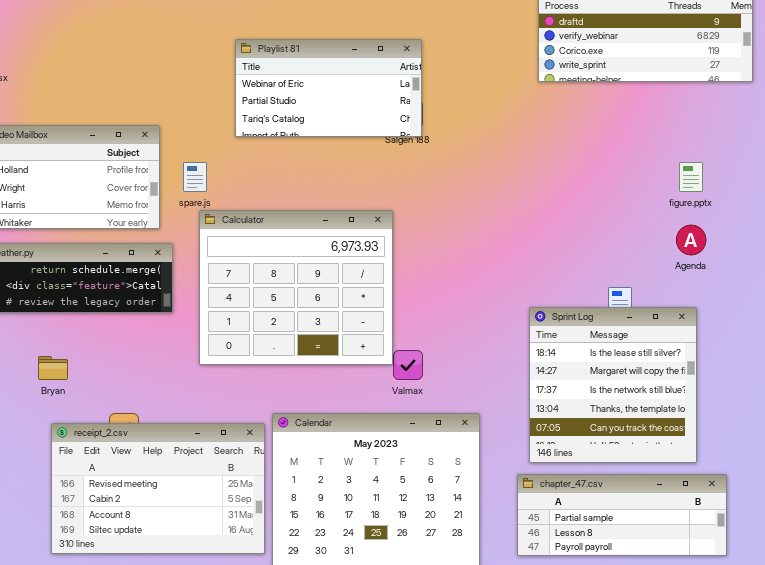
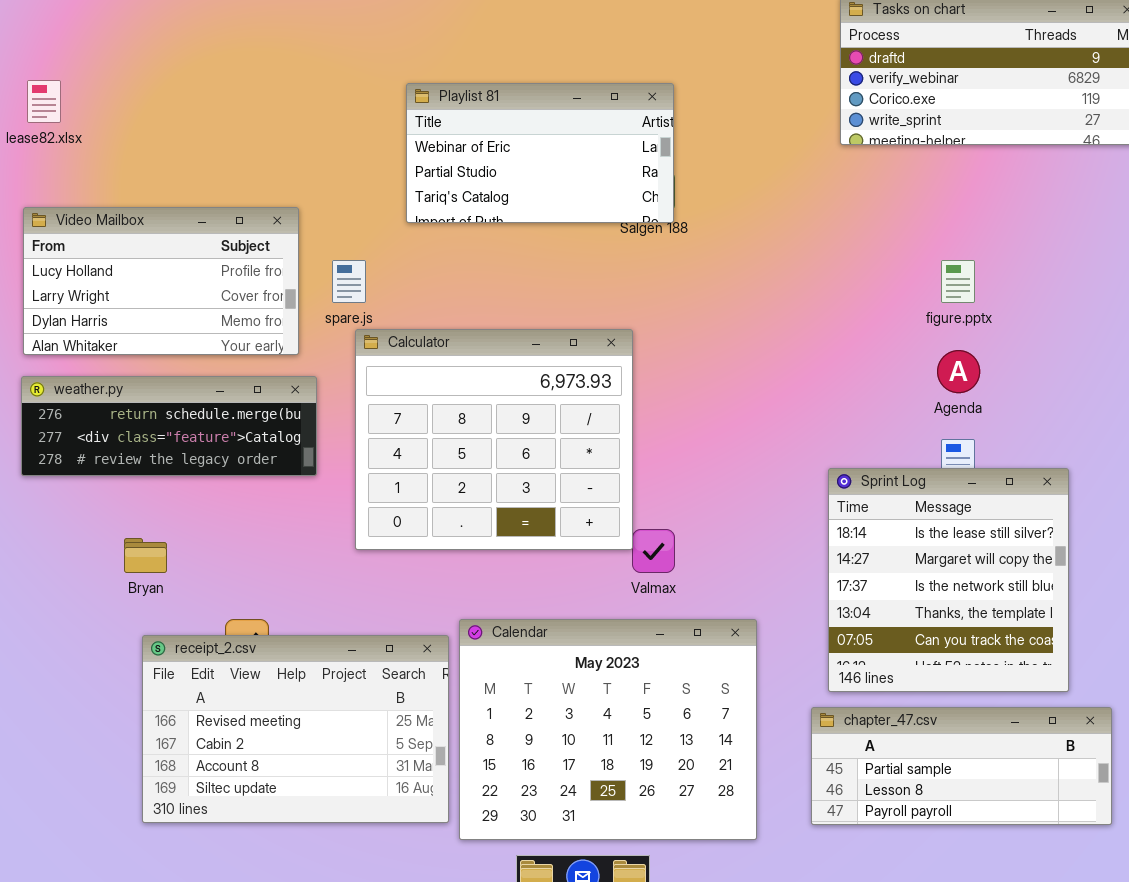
figure.pptx: [679,162,703,192] -> [941,260,975,303], moved
Agenda: [676,225,706,255] -> [937,350,980,393], moved

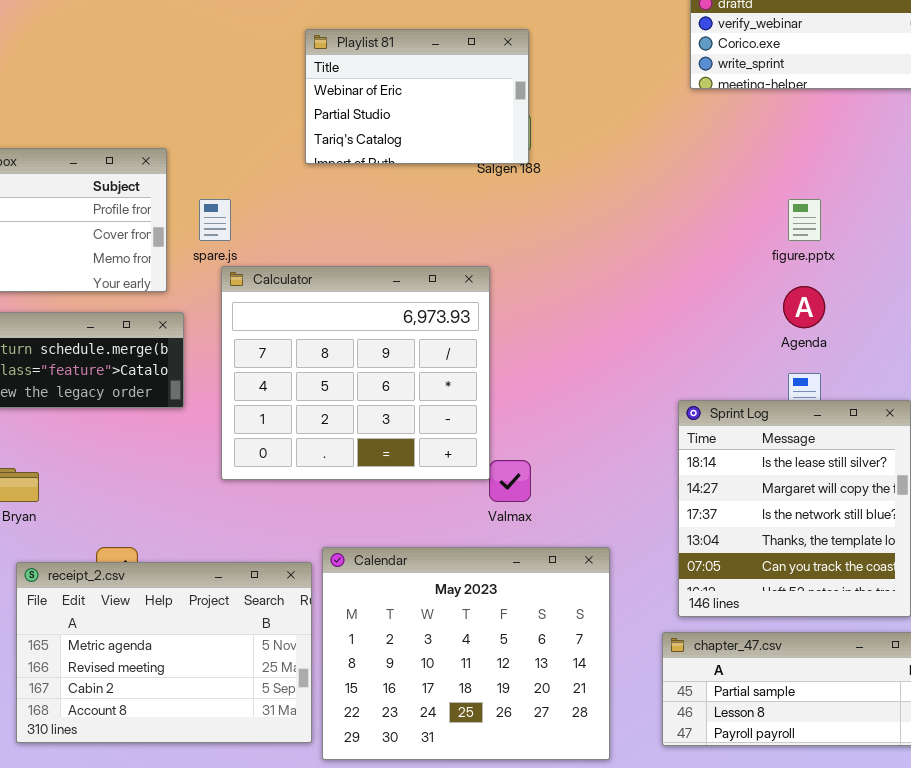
Playlist 81: [406,83,674,223] -> [305,29,529,164], resized
receipt_2.csv: [142,635,449,823] -> [16,562,312,743], scrolled up 1 row

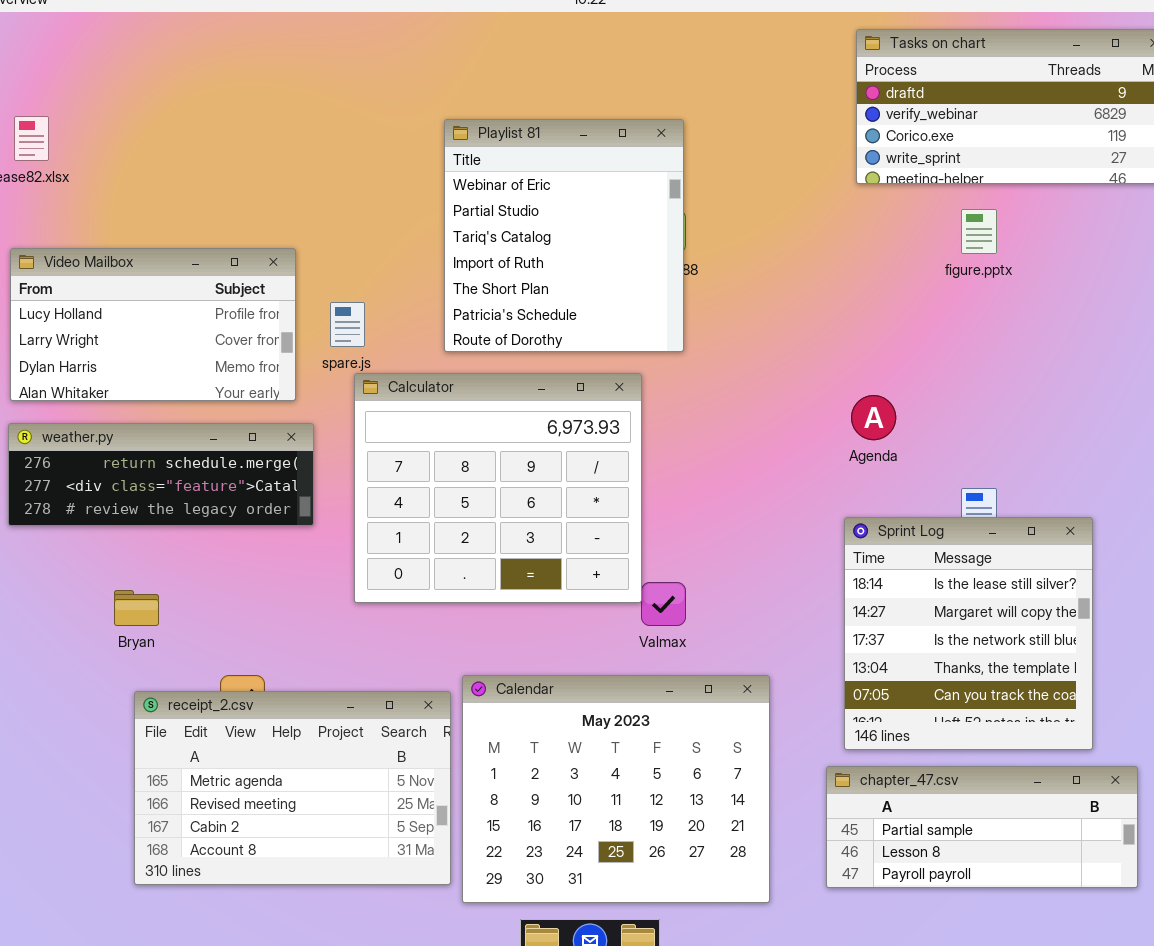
Playlist 81: [305,29,529,164] -> [444,119,684,352], resized
figure.pptx: [788,199,821,241] -> [961,209,997,254], moved
Agenda: [783,286,825,328] -> [851,395,896,440], moved

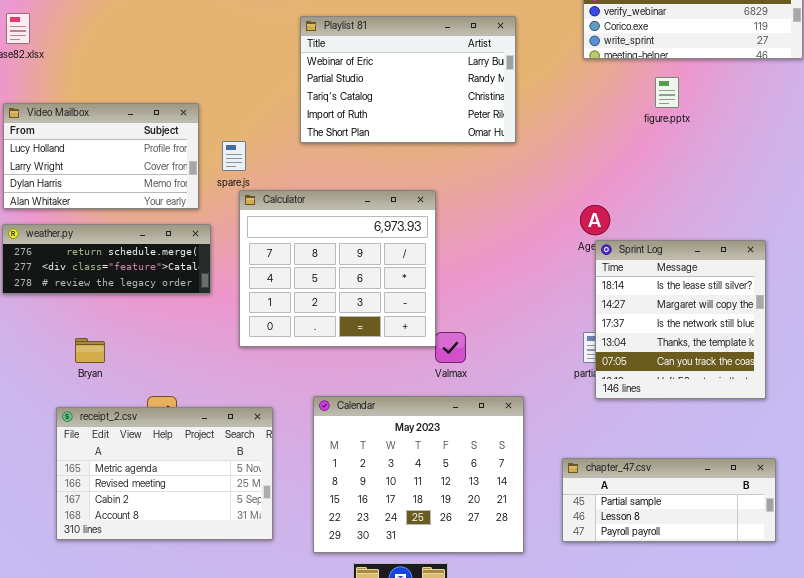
Playlist 81: [444,119,684,352] -> [300,16,516,143], resized
Sprint Log: [844,517,1093,750] -> [595,240,766,399], moved
receipt_2.csv: [134,691,451,885] -> [56,407,273,540], moved

